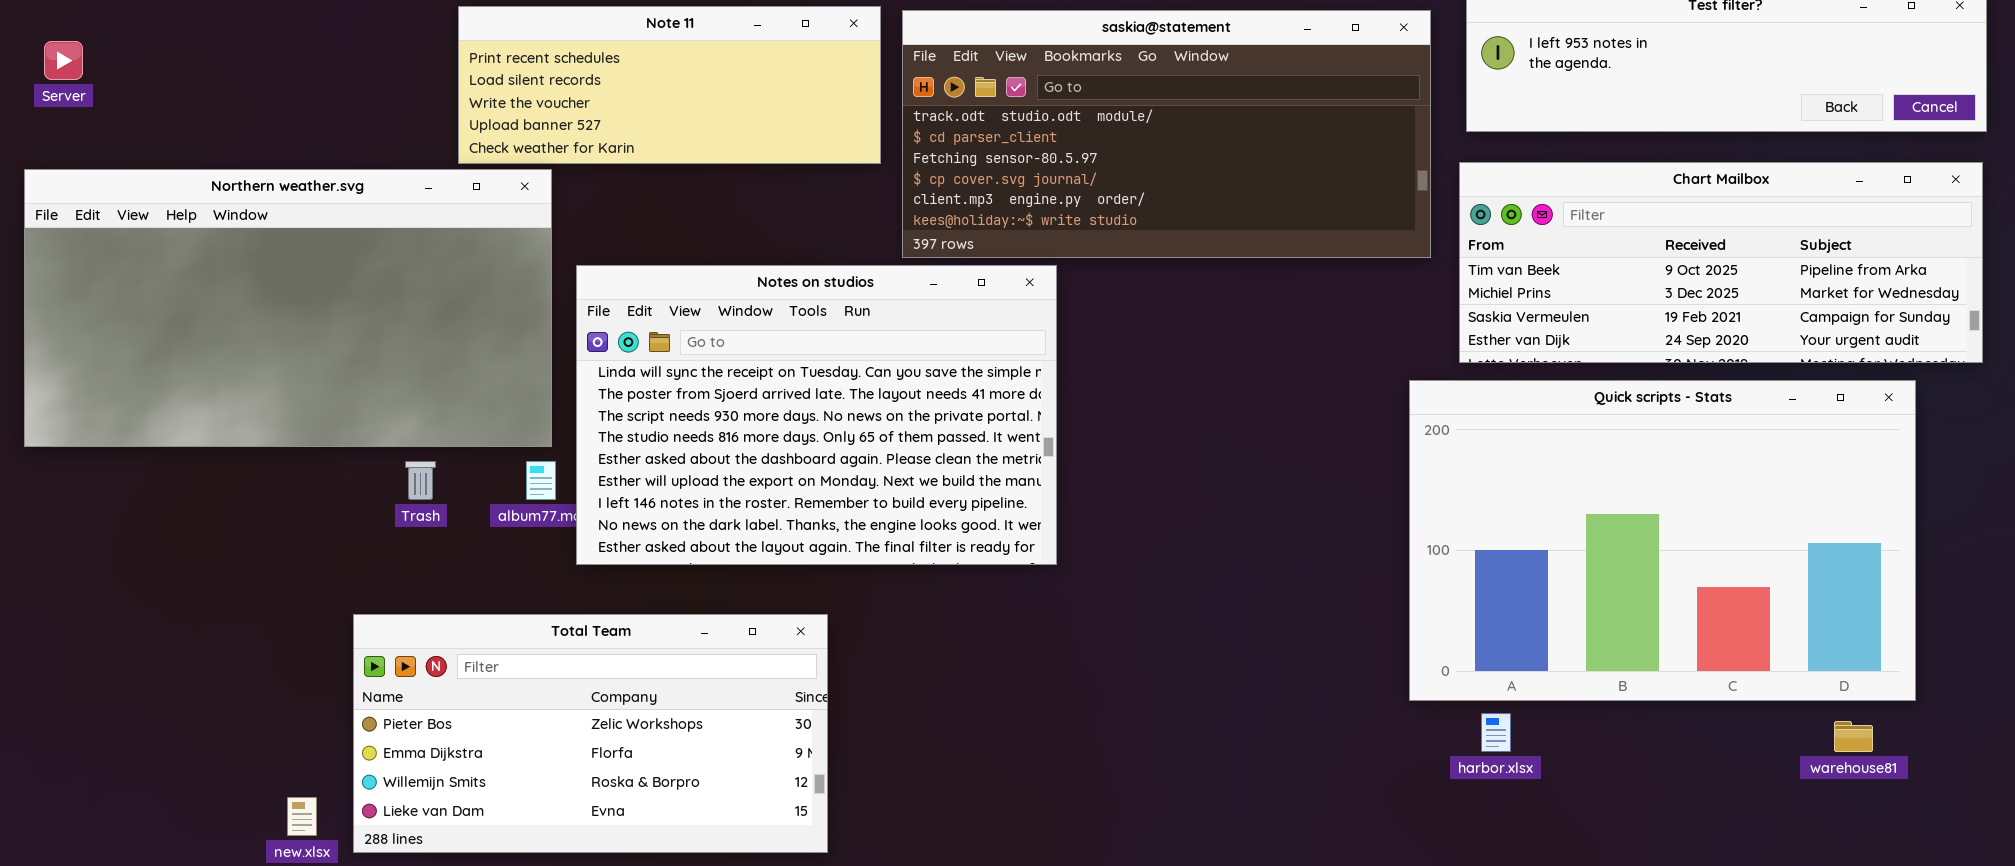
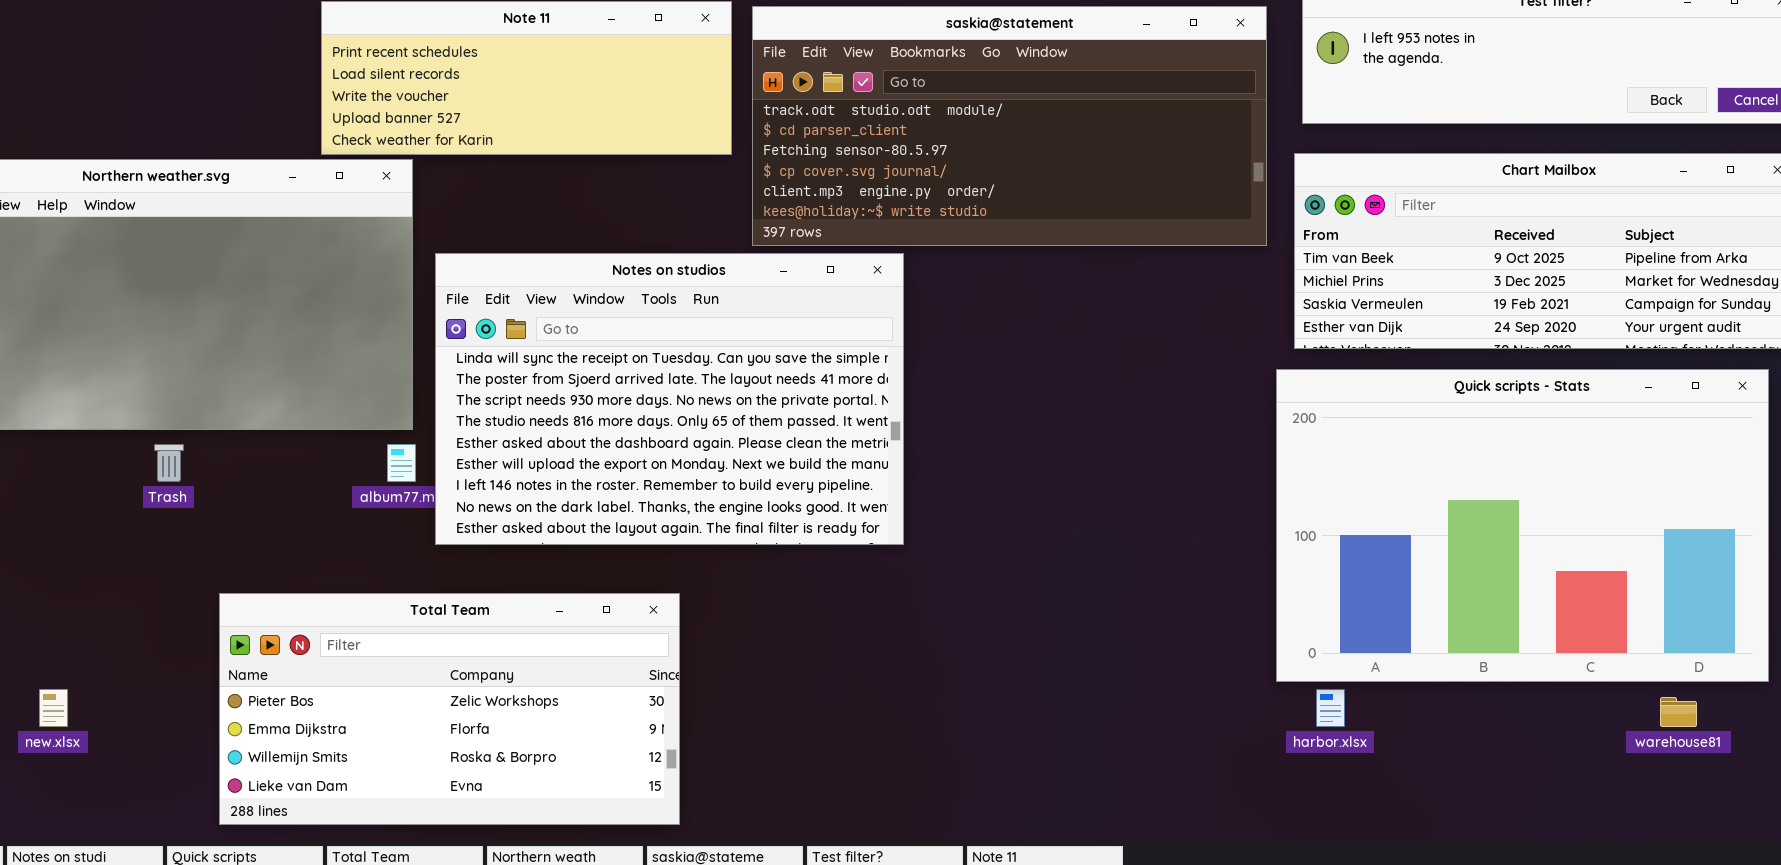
Quick scripts - Stats: [1409,380,1916,701] -> [1276,369,1769,682], moved
Trash: [405,461,436,500] -> [154,444,184,482], moved
new.xlsx: [287,797,317,836] -> [39,689,68,727], moved

